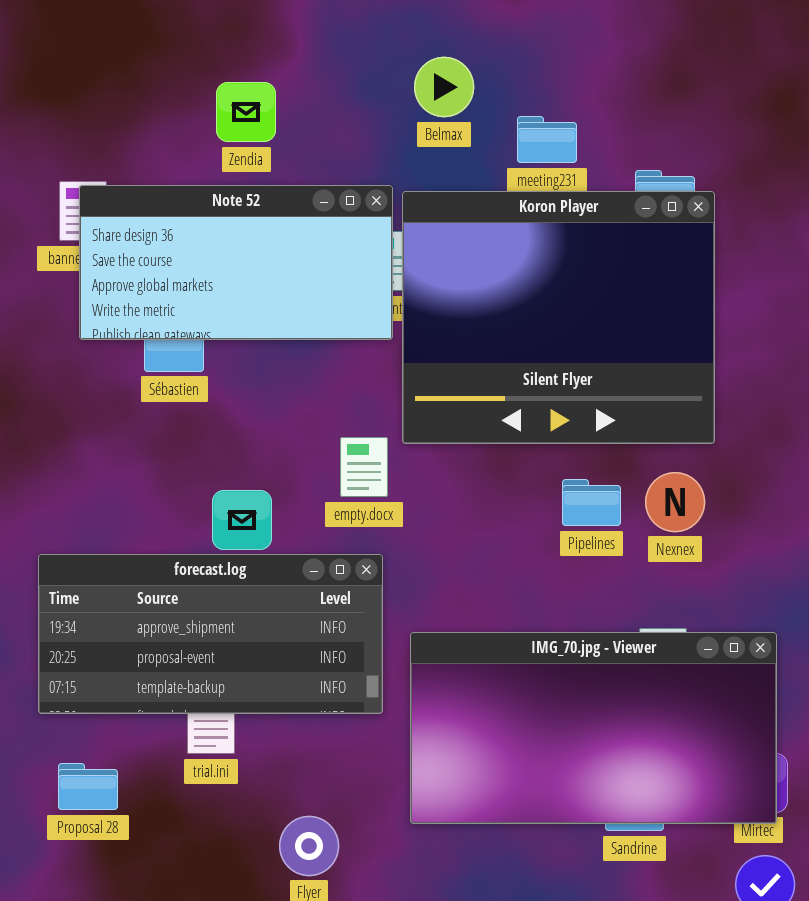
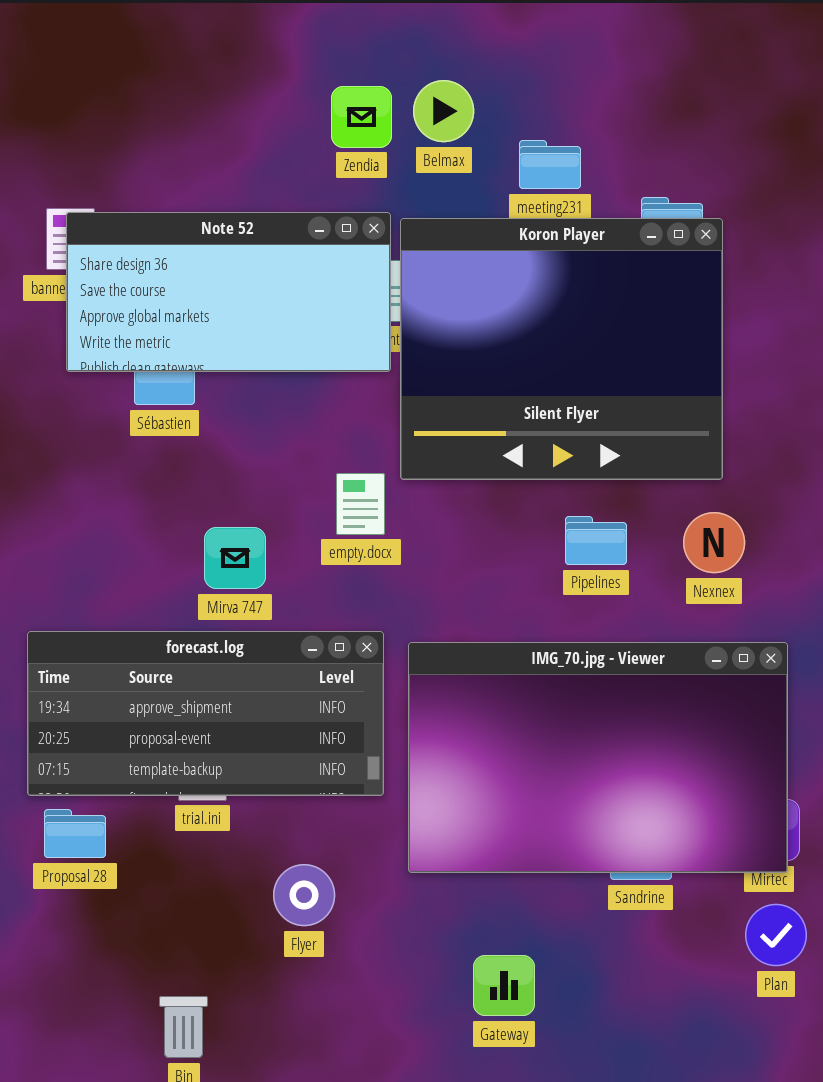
Zendia: [216,82,276,142] -> [331,86,392,148], moved
Nexnex: [645,472,705,532] -> [683,512,745,573], moved
forecast.log: [38,554,383,714] -> [27,631,384,796], moved
IMG_70.jpg - Viewer: [410,632,777,824] -> [408,642,788,873], resized

